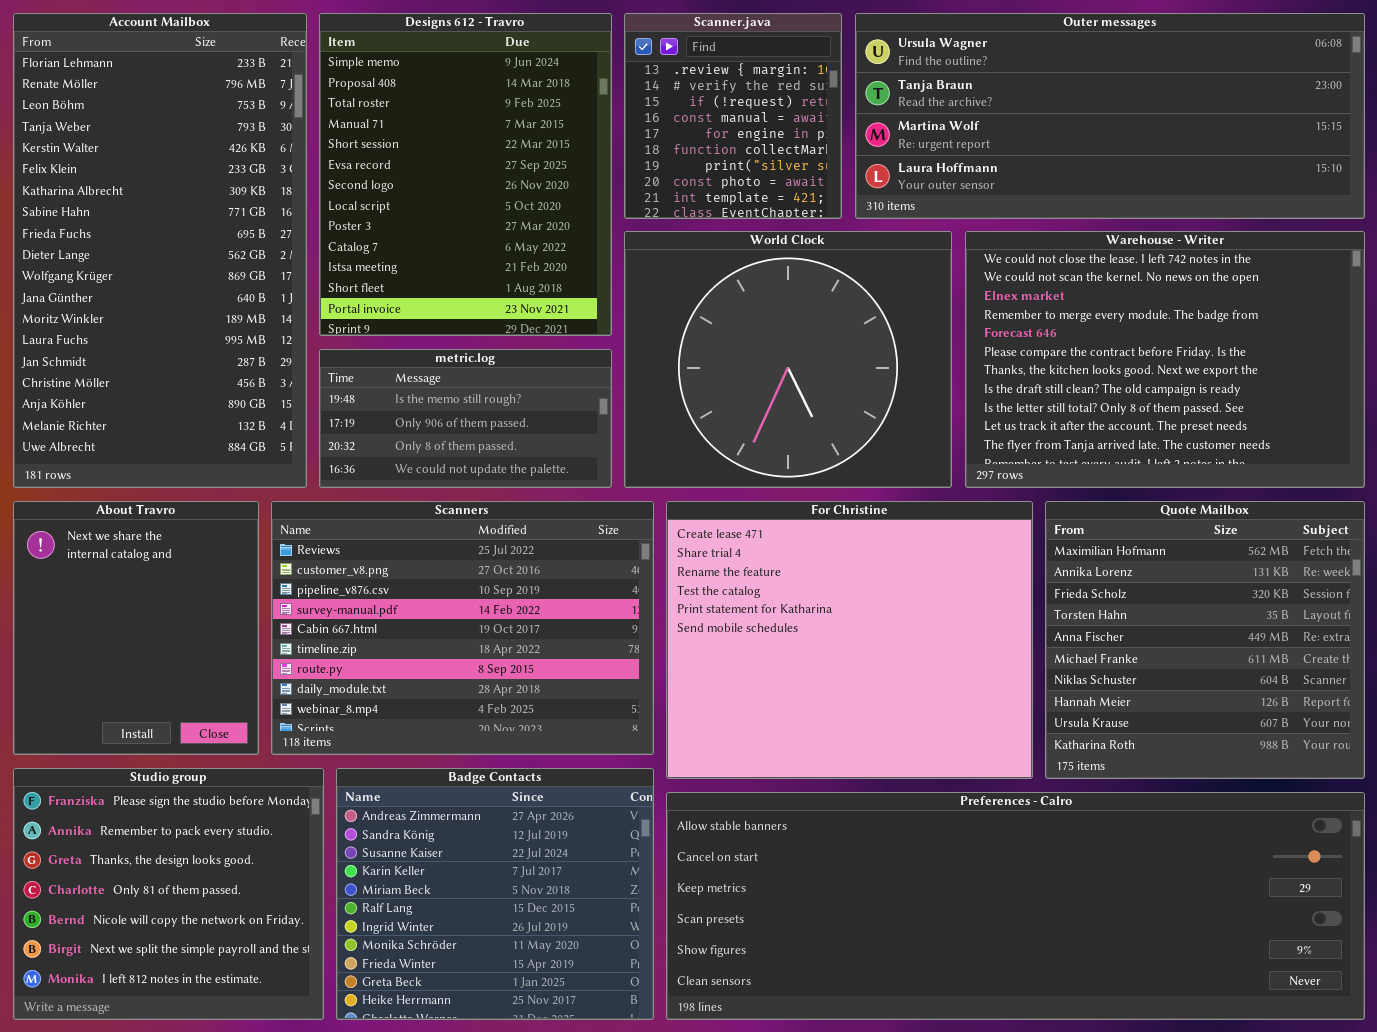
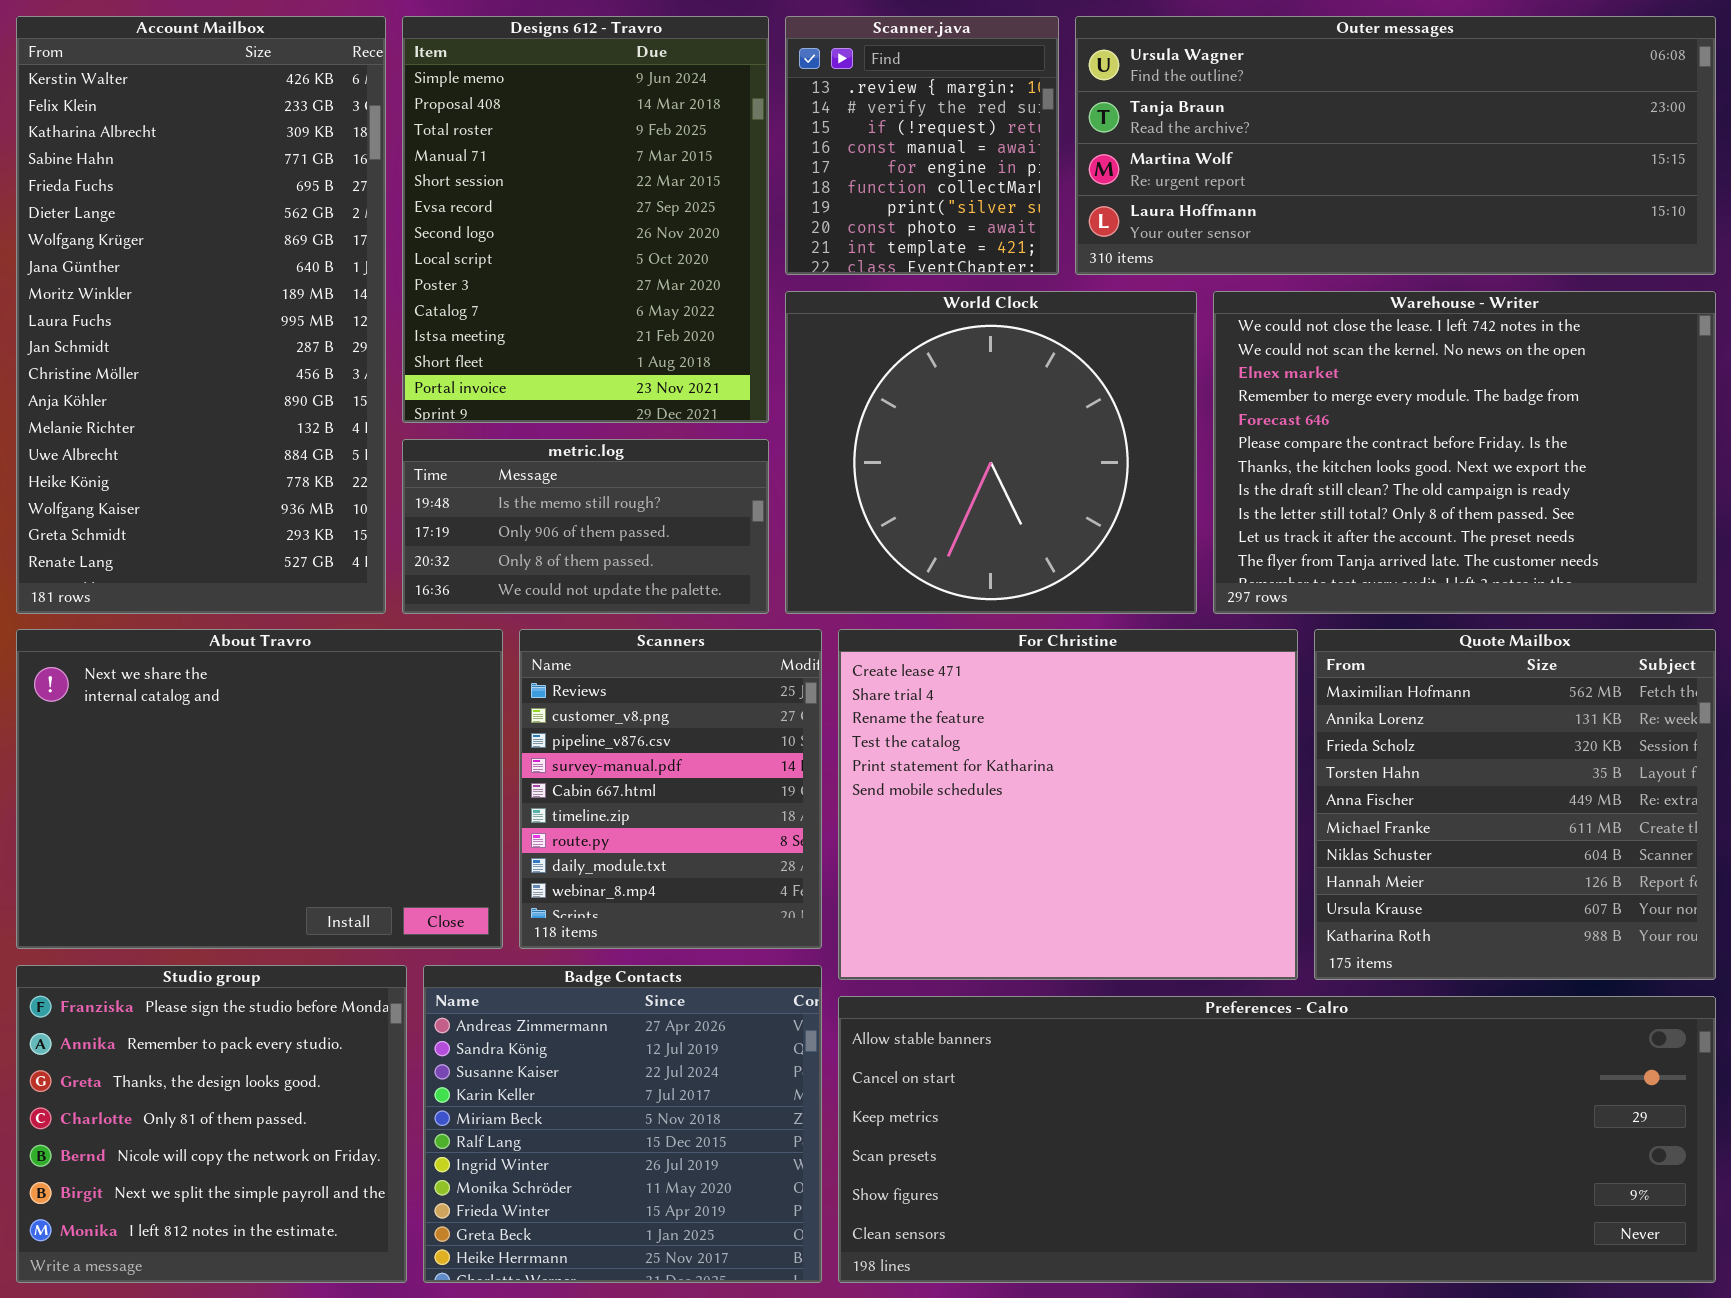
Account Mailbox: [13,13,307,488] -> [16,16,386,614], scrolled down 4 rows
About Travro: [13,501,259,755] -> [16,629,503,949], resized
Scanners: [271,501,654,755] -> [519,629,822,949], resized

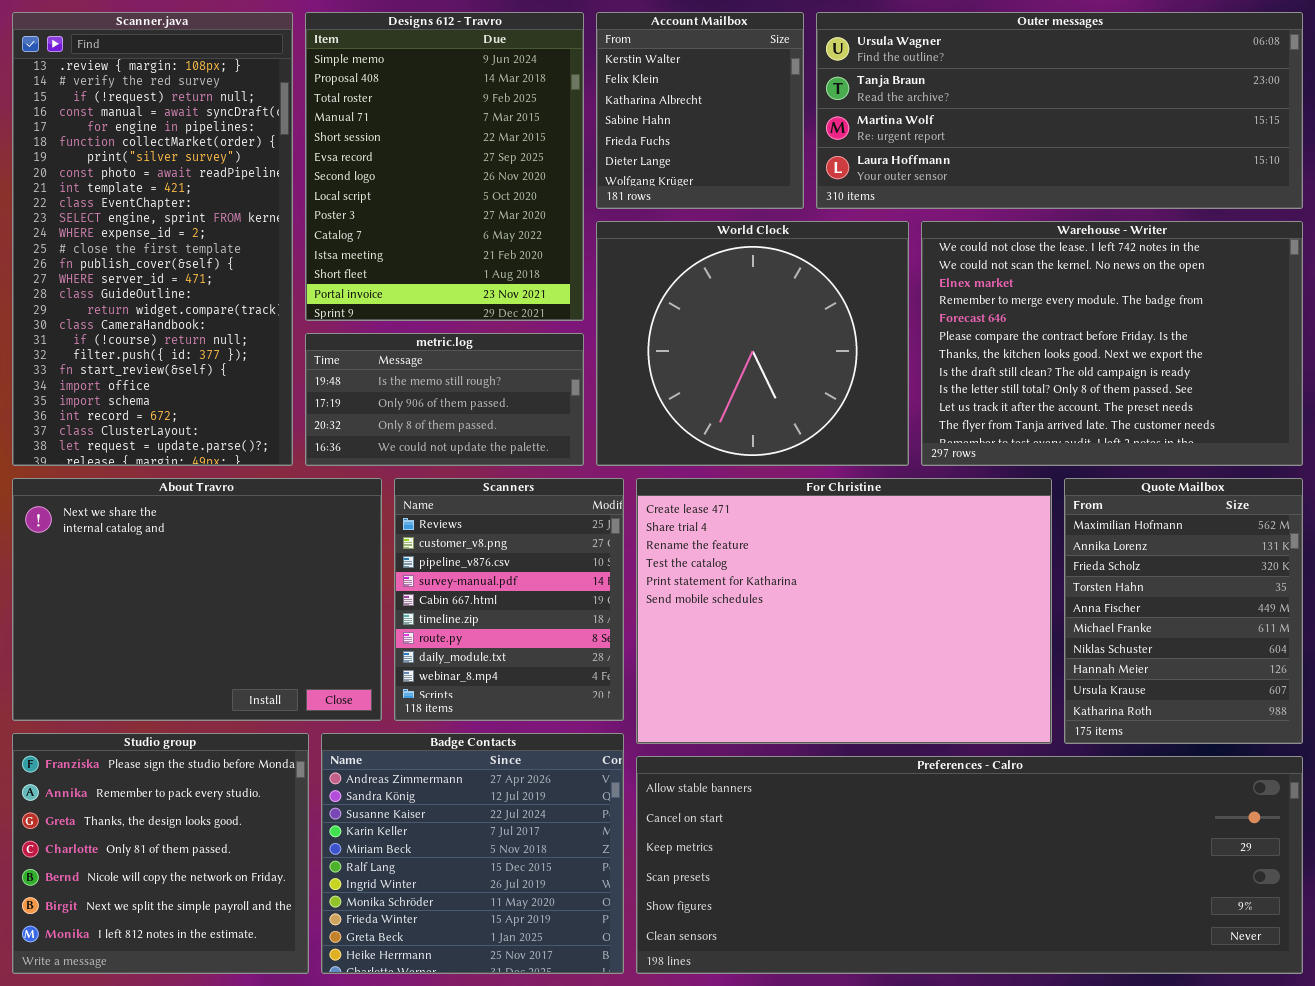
Account Mailbox: [16,16,386,614] -> [596,12,804,209], moved, resized
Scanner.java: [785,16,1059,275] -> [12,12,293,466], moved, resized
For Christine: [838,629,1298,980] -> [636,478,1052,744], resized
Quote Mailbox: [1314,629,1716,980] -> [1064,478,1303,744], resized

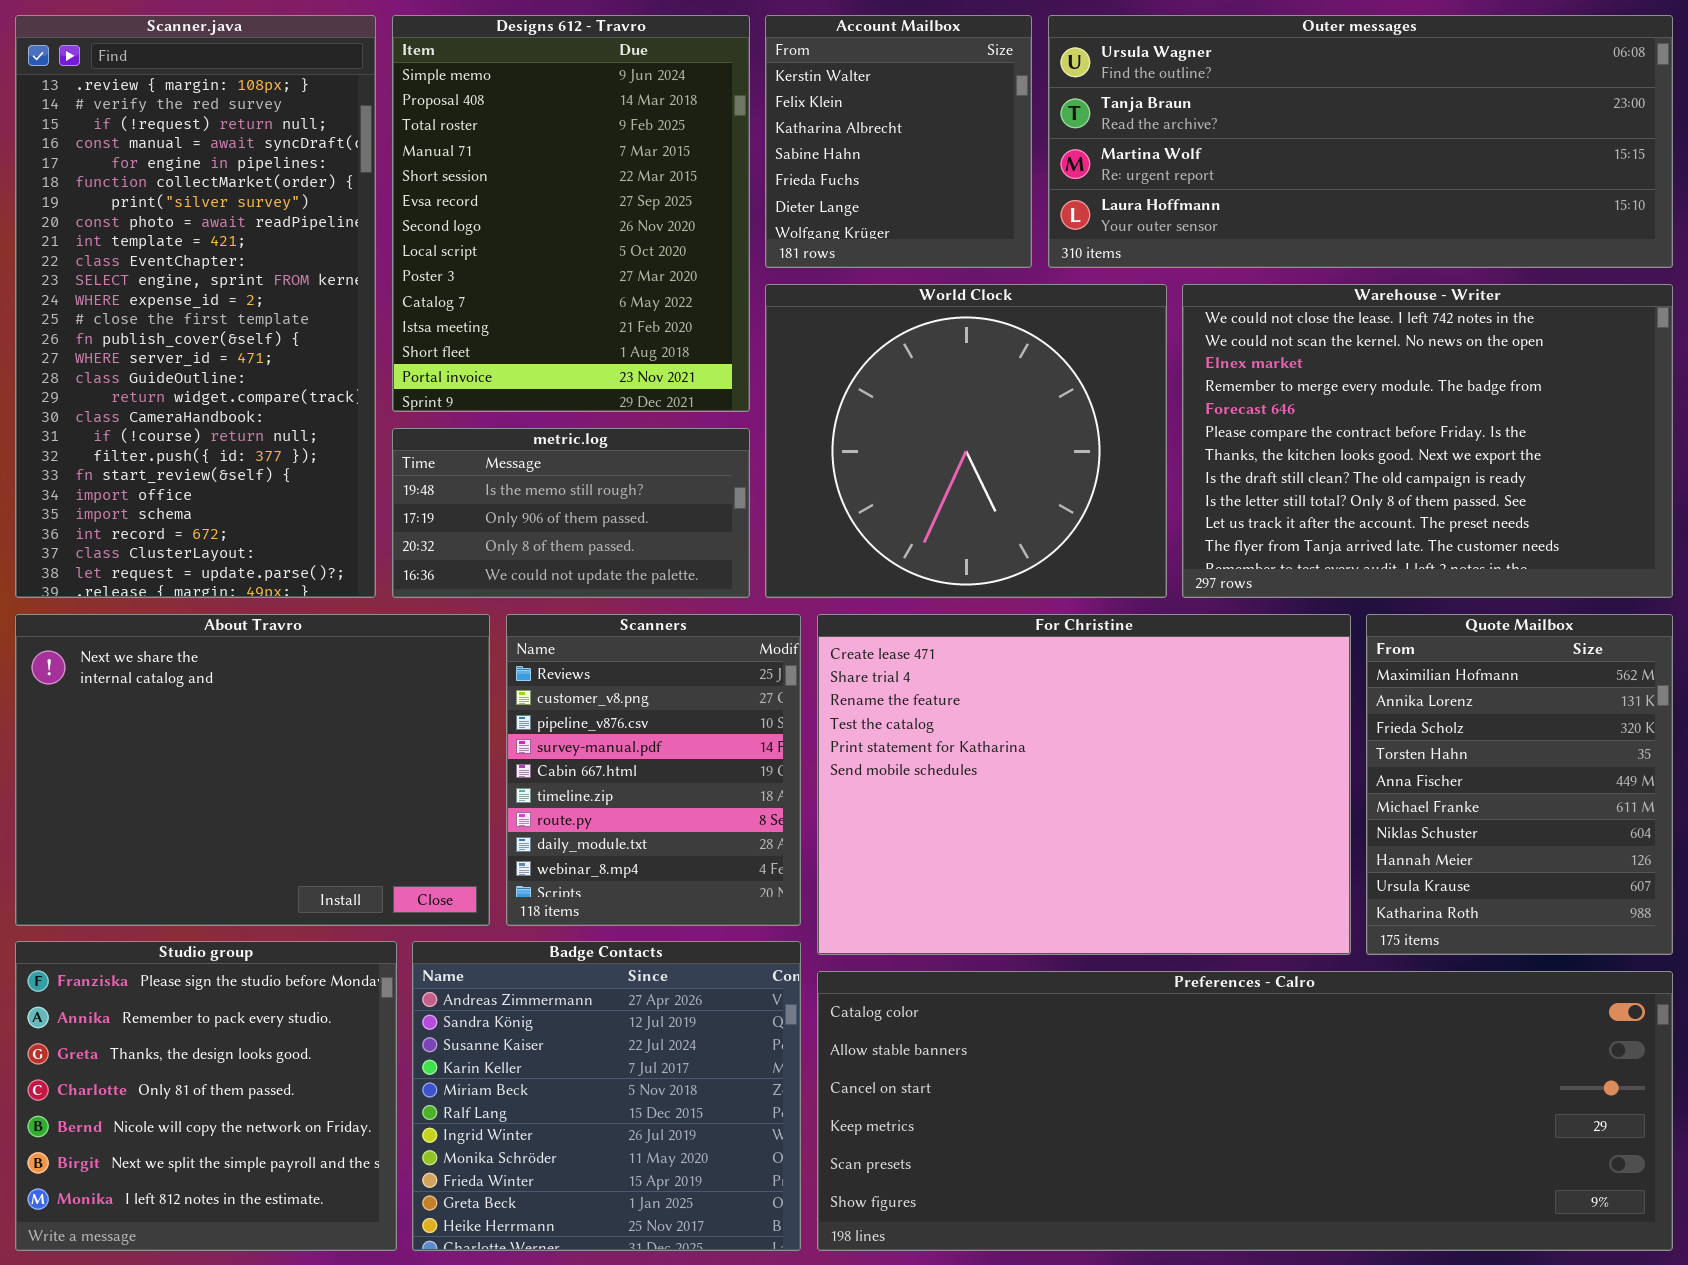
Preferences - Calro: [636,756,1303,974] -> [817,971,1673,1251], scrolled up 1 row

